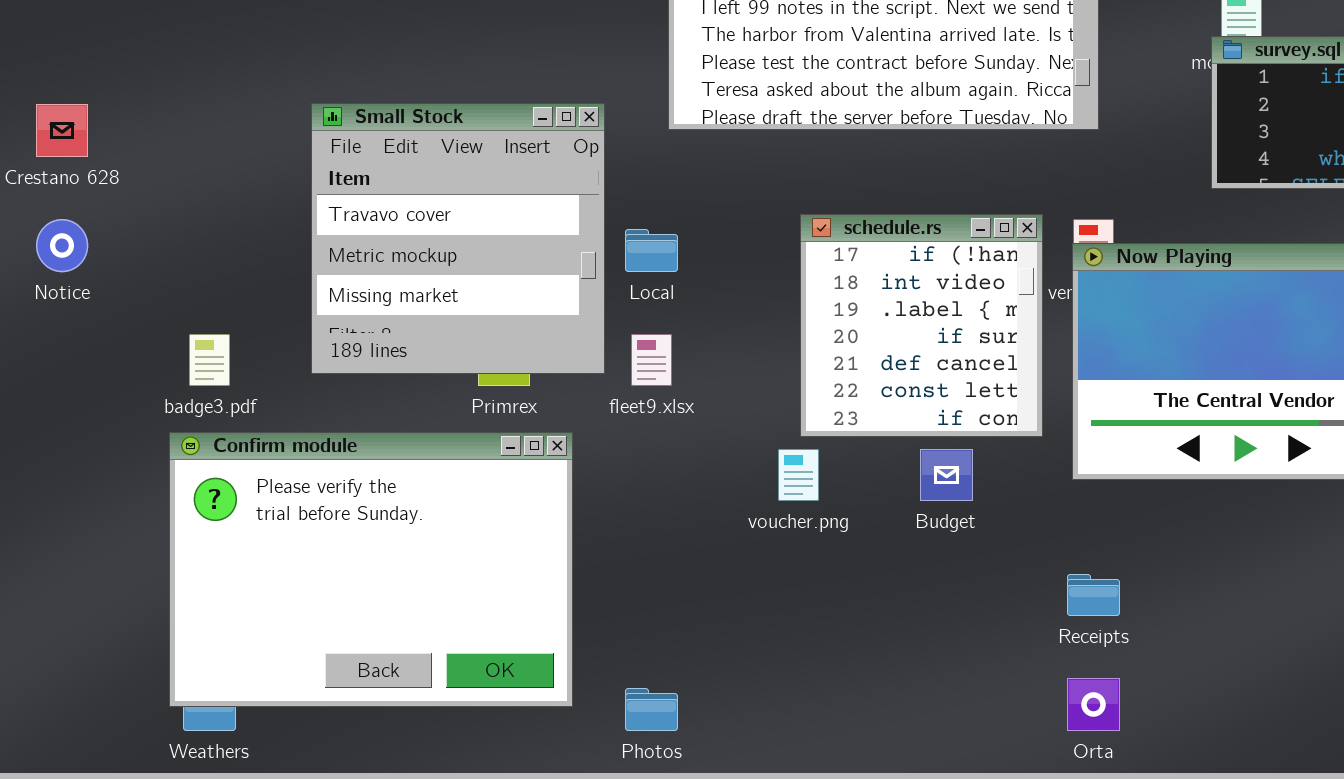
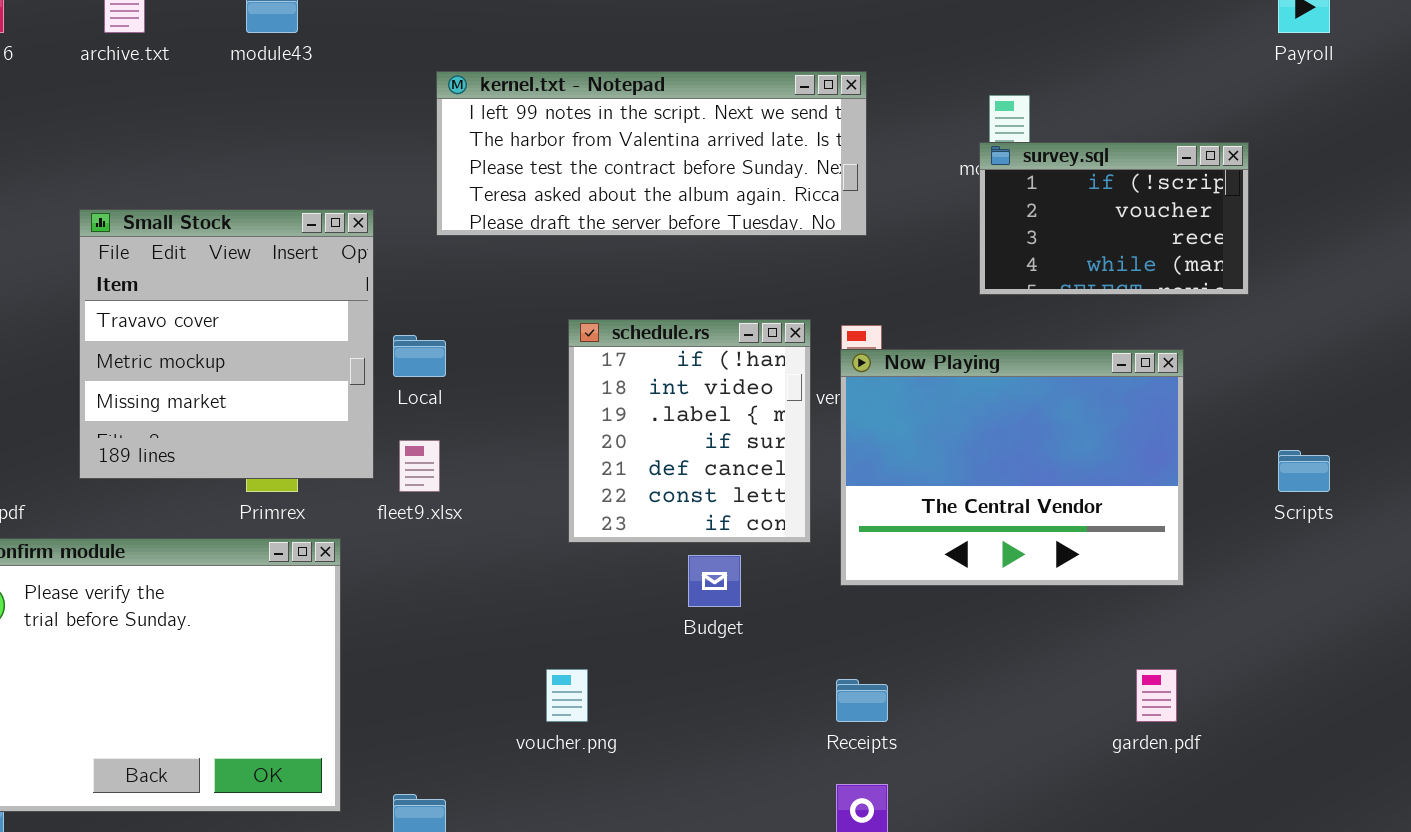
voucher.png: [778,449,819,501] -> [546,669,588,722], moved

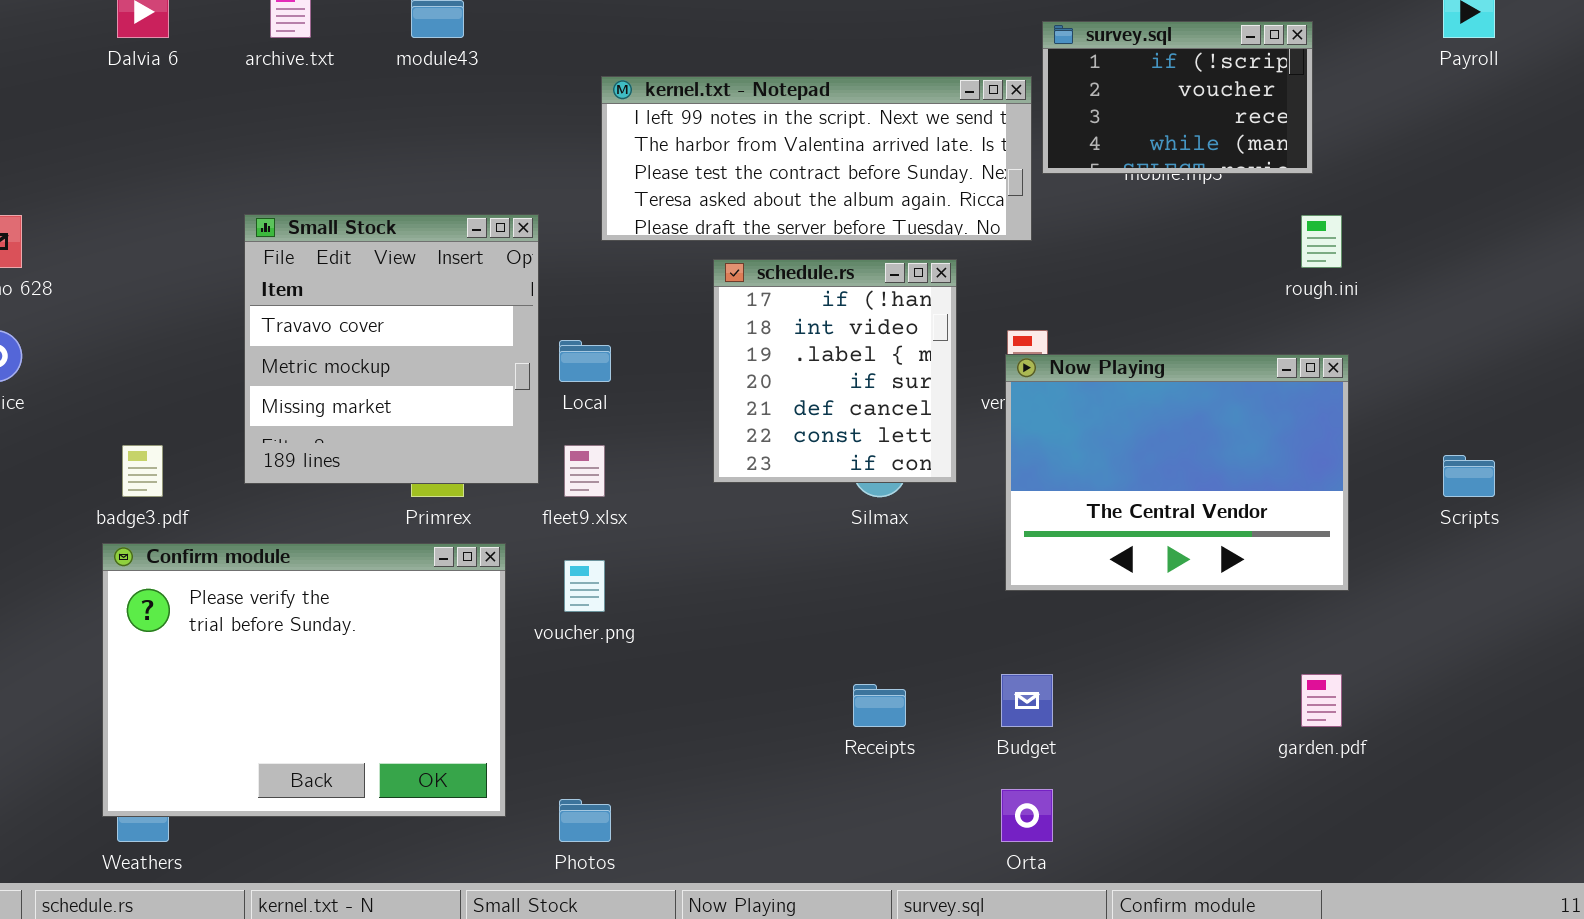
survey.sql: [979,142,1249,295] -> [1042,21,1313,174], moved
schedule.rs: [568,319,811,543] -> [713,259,957,483], moved
Budget: [688,555,741,607] -> [1001,674,1053,727], moved
voucher.png: [546,669,588,722] -> [564,560,605,612], moved
Receipts: [836,679,888,722] -> [853,684,906,727], moved

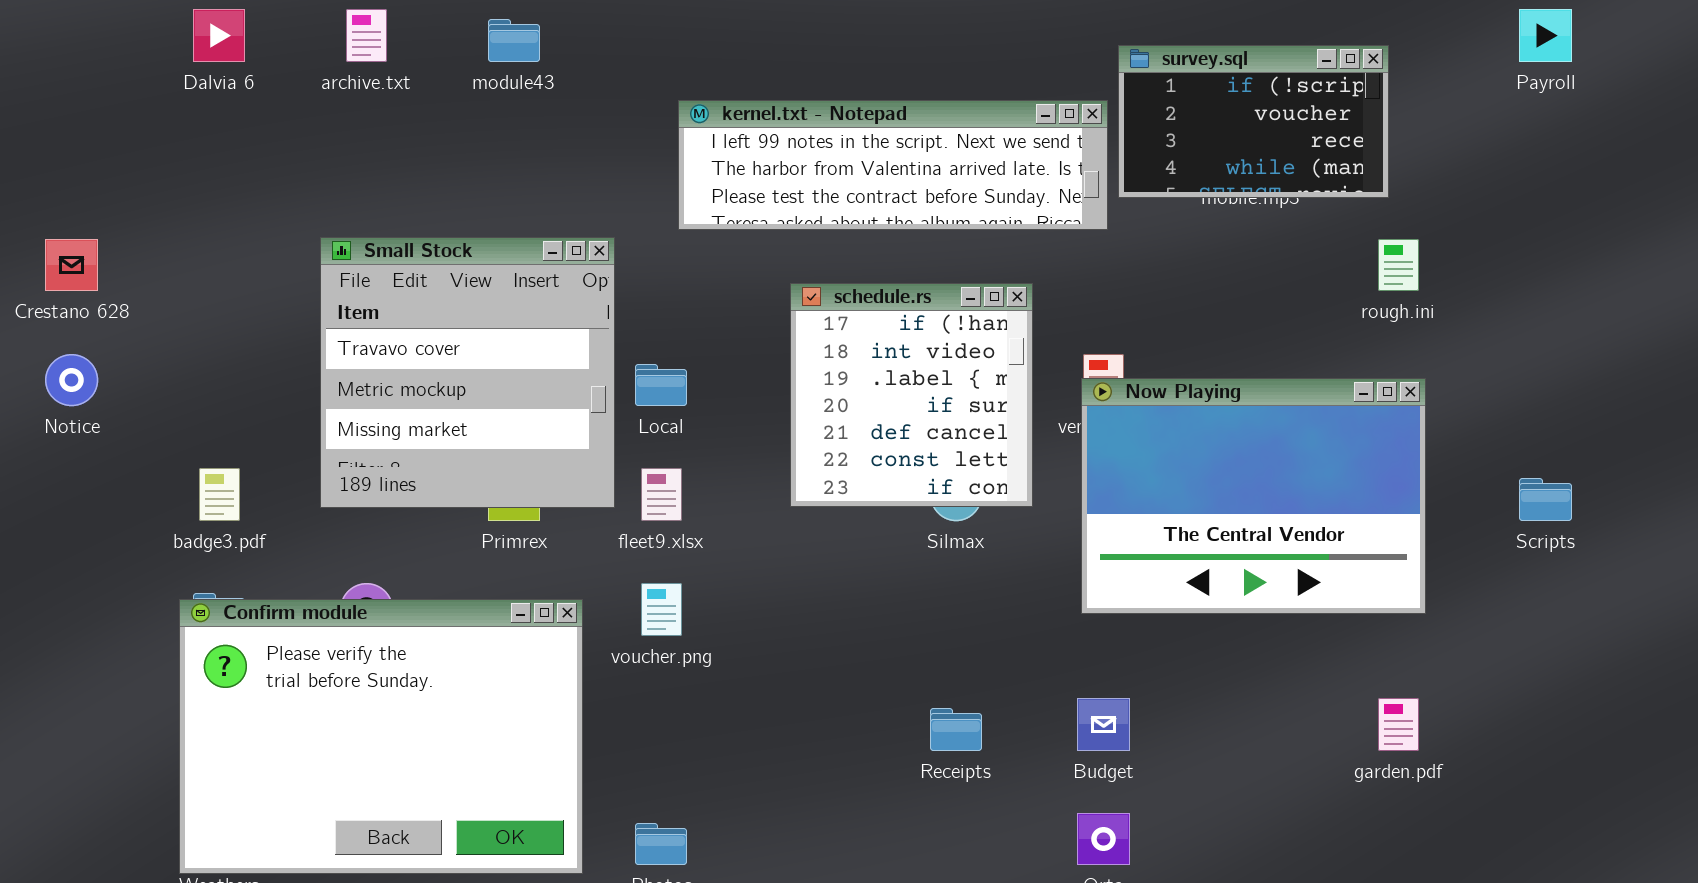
kernel.txt - Notepad: [601,76,1032,241] -> [678,100,1108,230], resized
Confirm module: [102,543,506,817] -> [179,599,583,874], moved

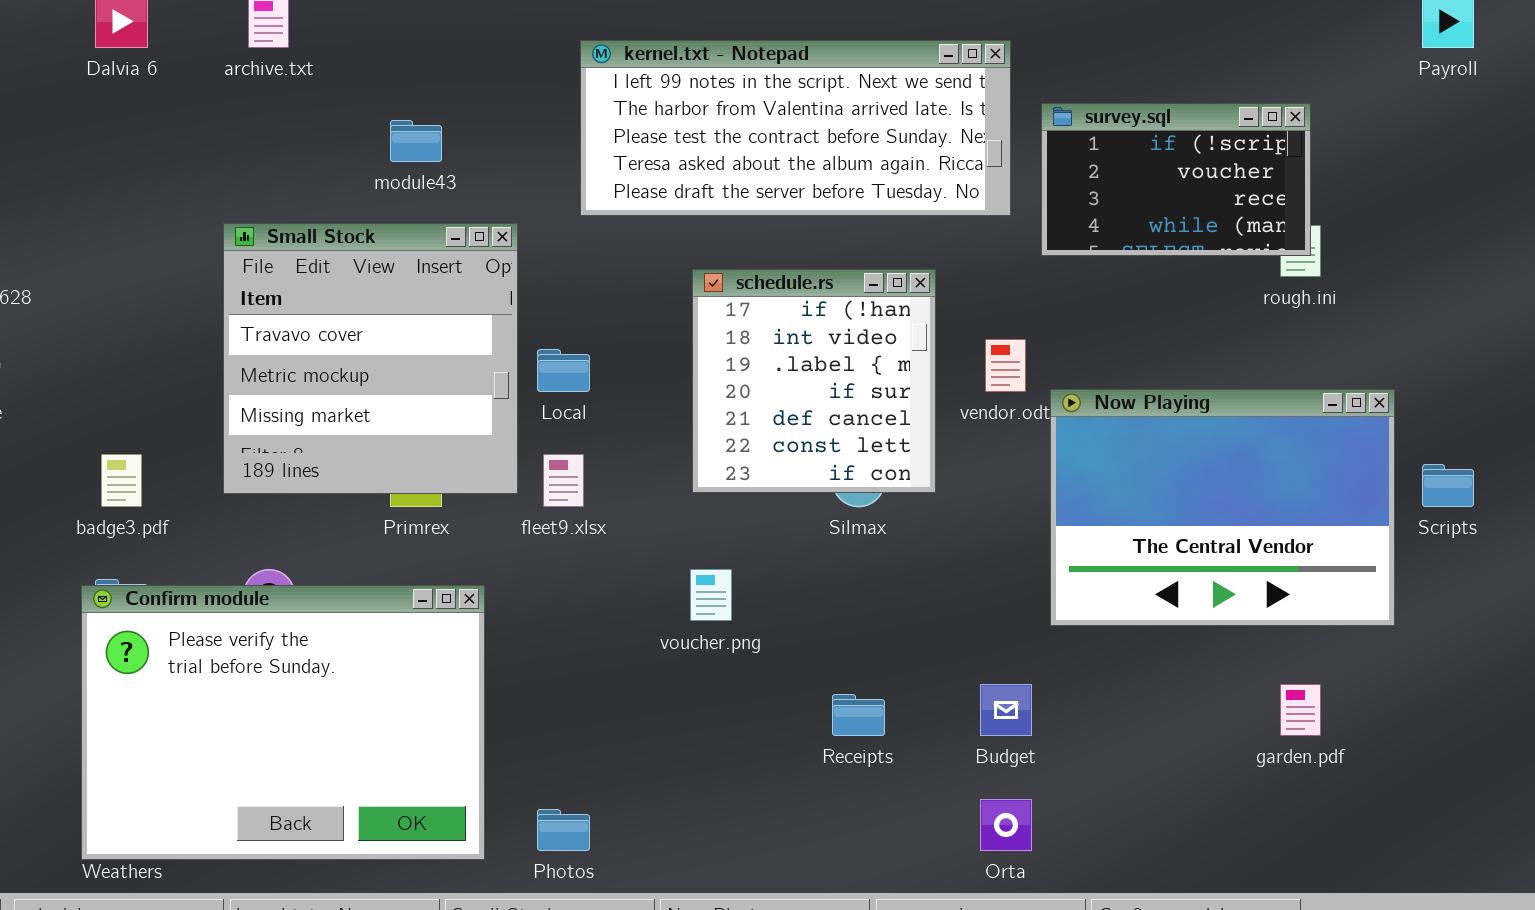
module43: [488,19,540,62] -> [390,120,442,162], moved
survey.sql: [1118,45,1389,198] -> [1041,103,1311,256], moved
kernel.txt - Notepad: [678,100,1108,230] -> [580,40,1011,216], resized
Now Playing: [1081,378,1426,614] -> [1050,389,1395,626], moved
voucher.png: [641,583,682,636] -> [690,569,732,621], moved

